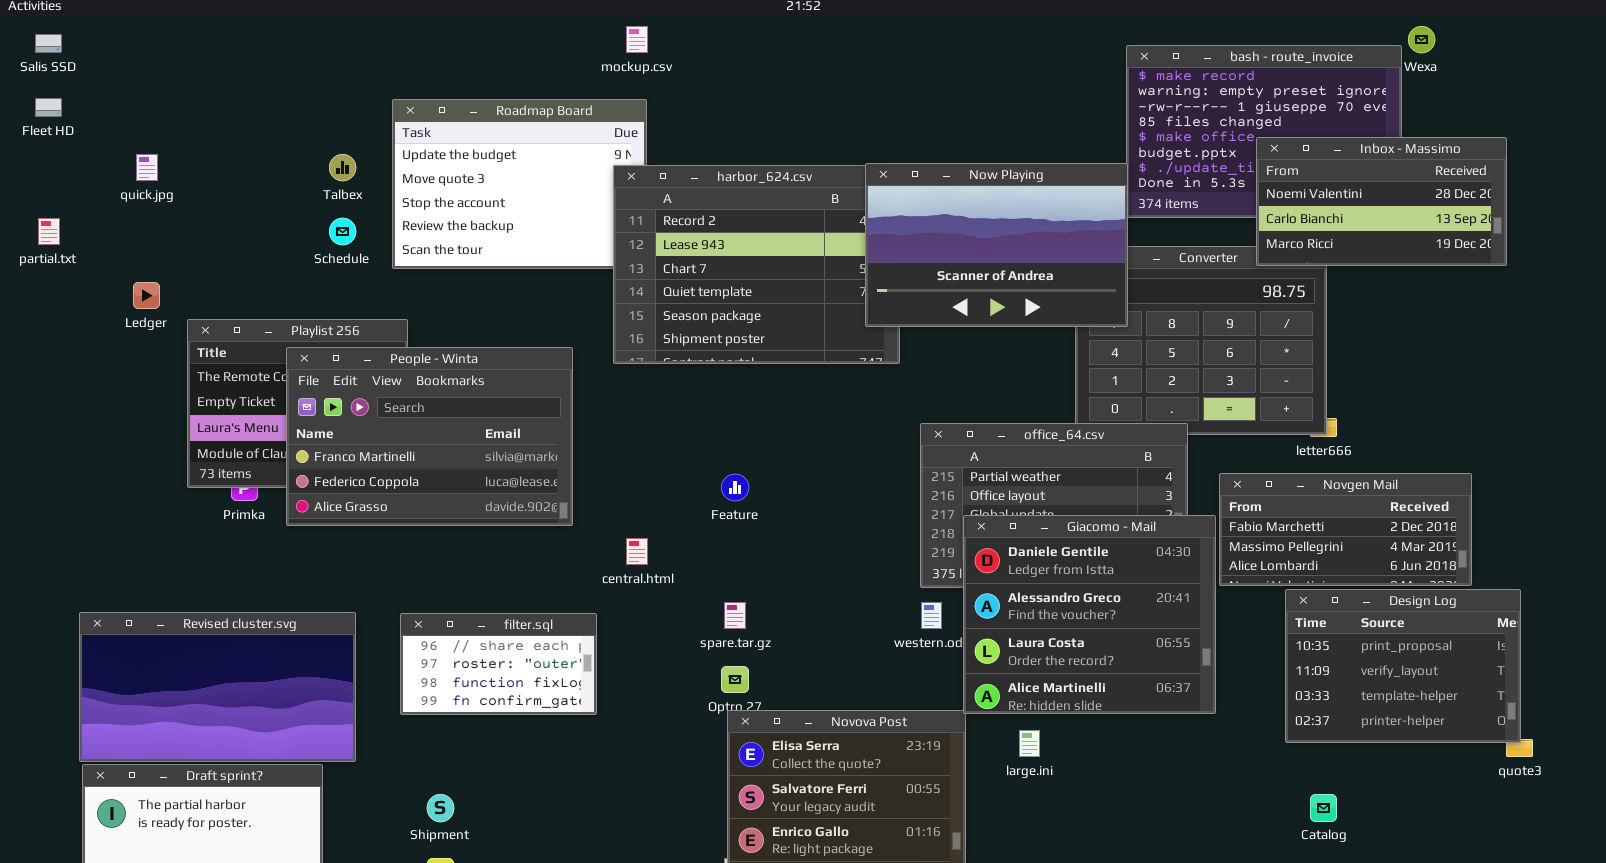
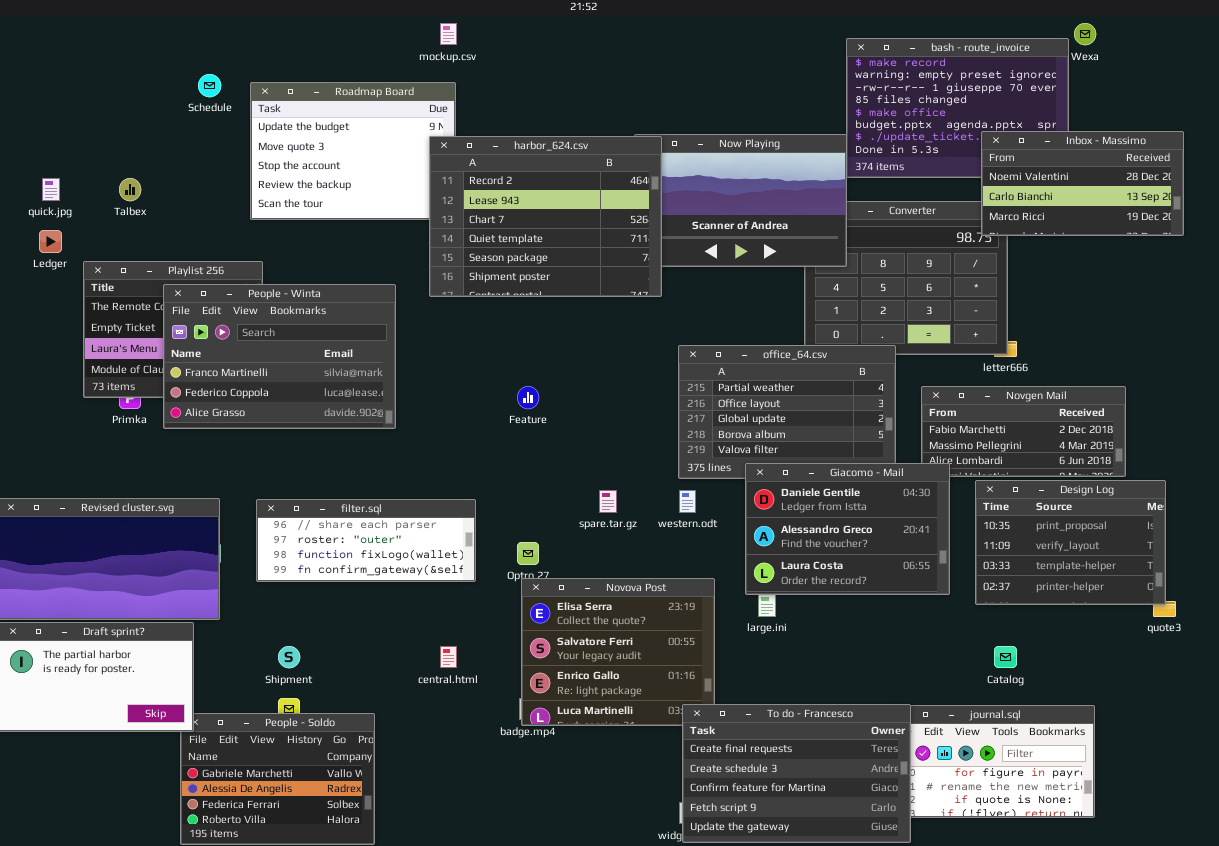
Inbox - Massimo: [1256,137,1507,266] -> [981,131,1184,236], moved
quick.jpg: [136,154,158,181] -> [42,178,60,201], moved
Talbex: [329,154,356,181] -> [119,178,141,201], moved
harbor_624.csv: [613,165,900,364] -> [429,136,662,297], raised
Schedule: [329,218,356,245] -> [198,74,221,97], moved
Giacomo - Mail: [963,515,1216,714] -> [745,463,950,595], moved, resized
central.html: [626,538,648,565] -> [440,646,457,668], moved
spare.tar.gz: [724,602,746,629] -> [599,490,617,513], moved
filter.sql: [400,613,597,715] -> [256,499,476,582], resized

